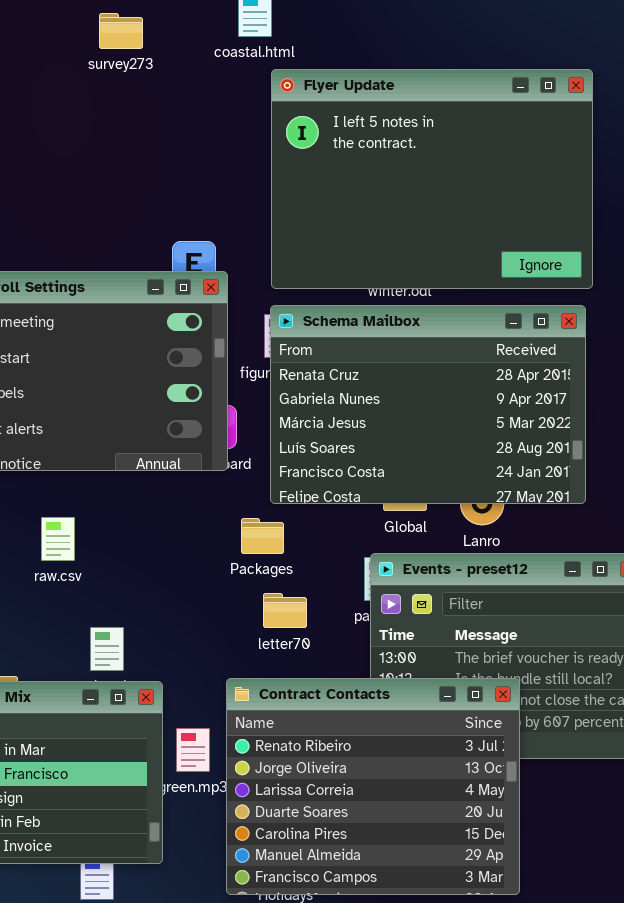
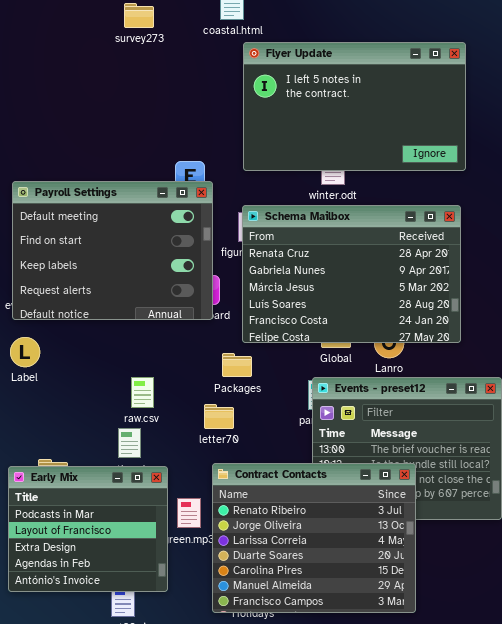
Flyer Update: [271,69,593,289] -> [243,42,466,171], resized
raw.csv: [41,517,75,561] -> [131,377,154,408], moved
letter70: [263,593,307,628] -> [204,404,234,429], moved

